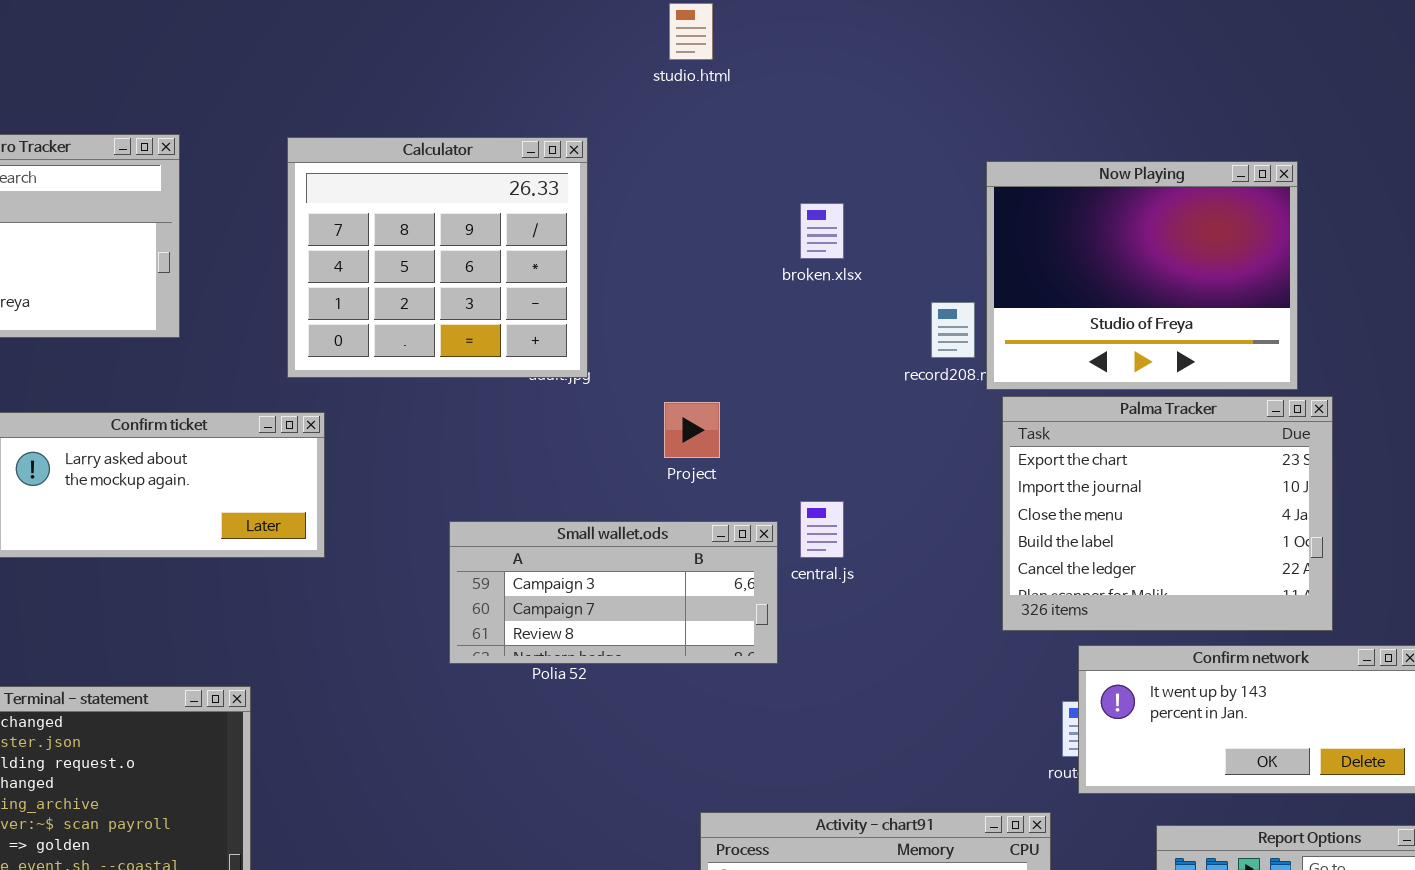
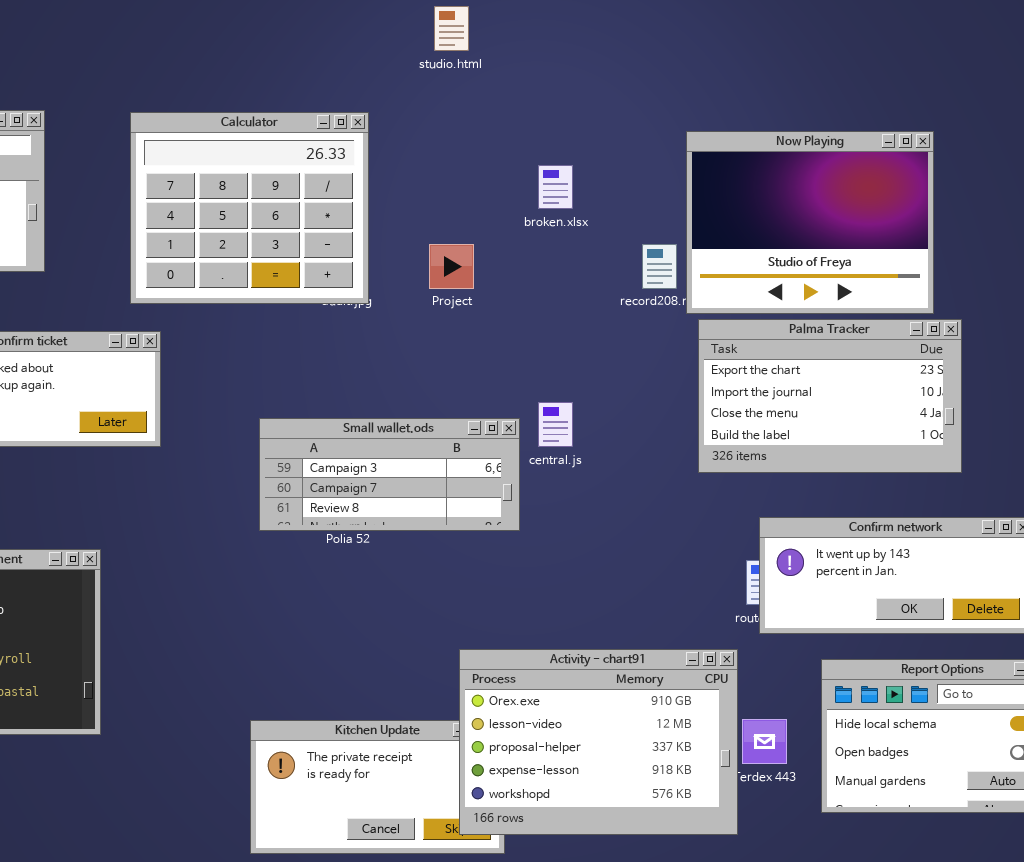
Palma Tracker: [1002,396,1333,631] -> [698,319,962,473], resized
Project: [664,402,720,458] -> [429,244,474,289], moved

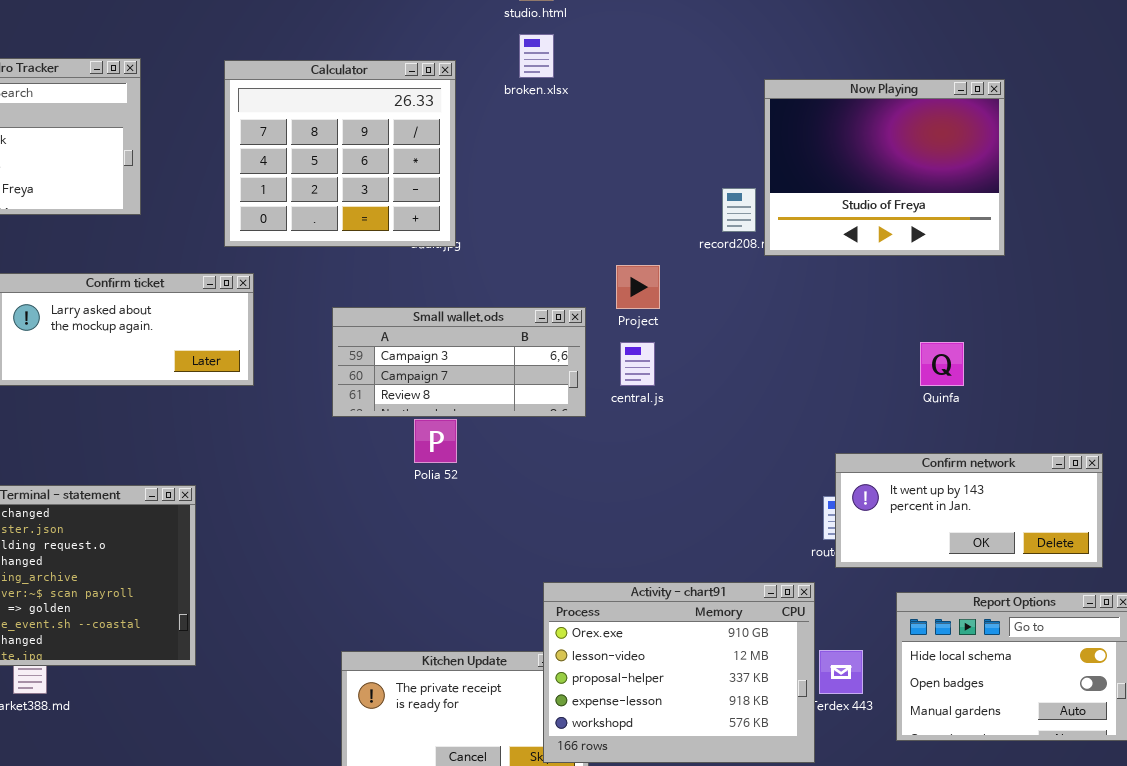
broken.xlsx: [538,165,573,209] -> [519,34,554,78], moved
Project: [429,244,474,289] -> [616,265,660,309], moved
Palma Tracker: [698,319,962,473] -> none, closed
Small wallet.ods: [259,418,520,531] -> [332,307,586,417], moved

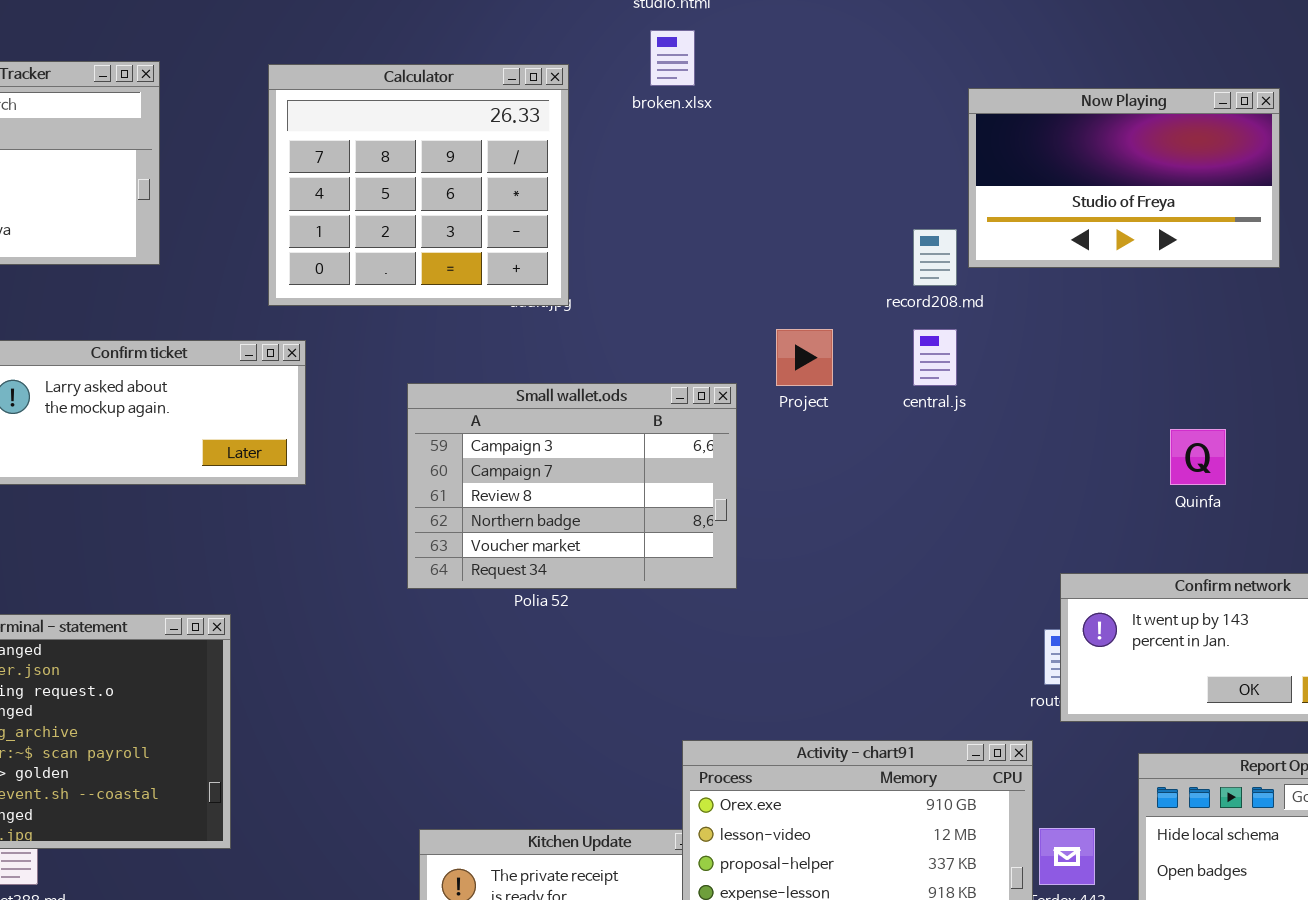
Now Playing: [764,79,1005,256] -> [968,88,1280,268], resized
Small wallet.ods: [332,307,586,417] -> [407,383,737,589], resized
central.js: [620,342,655,386] -> [913,329,957,386], moved

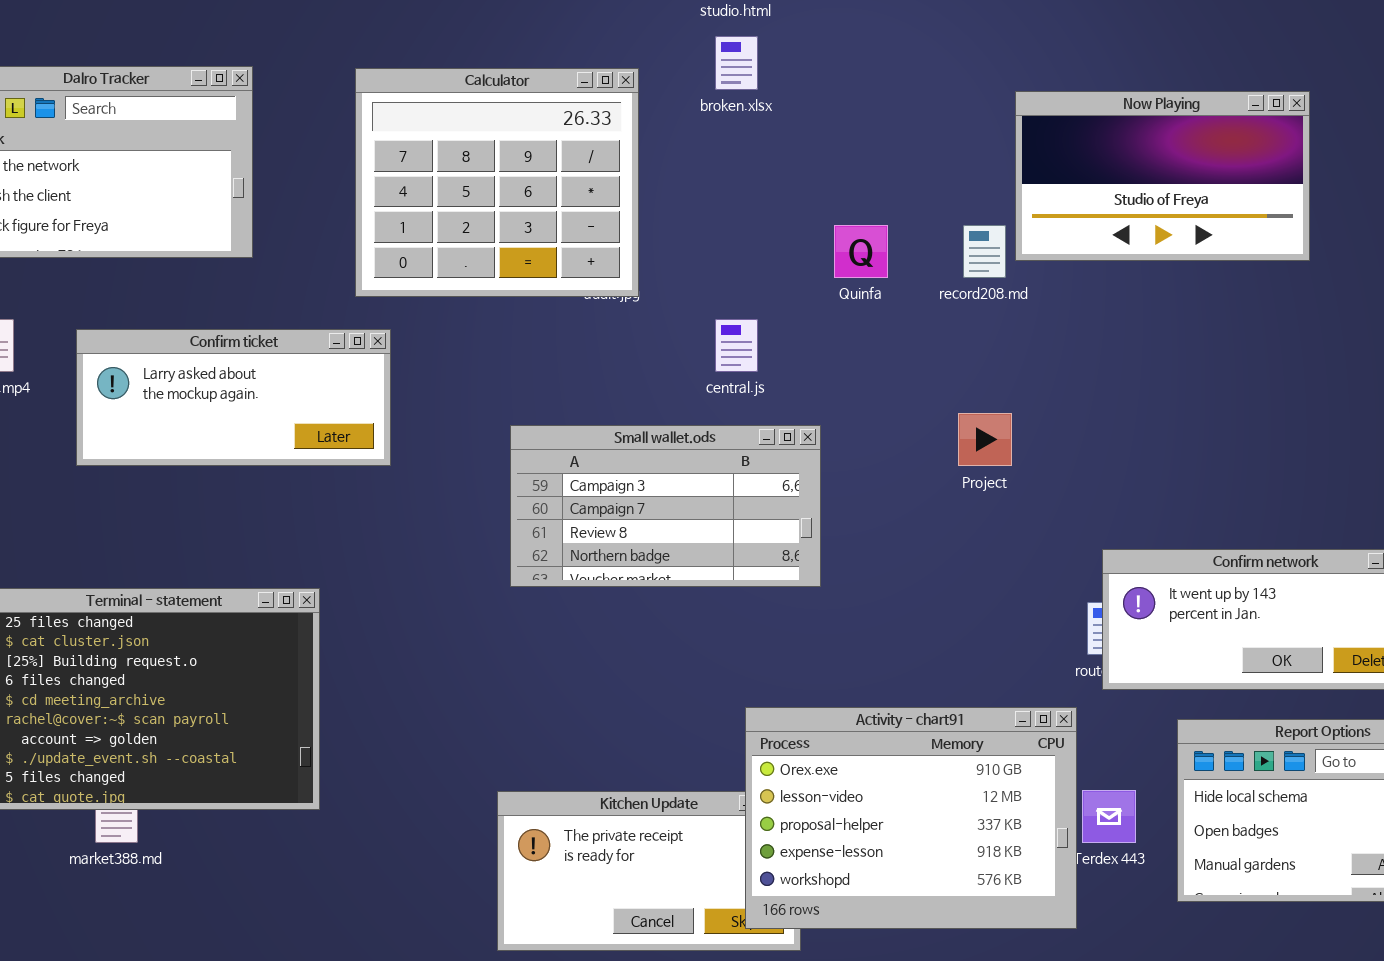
Project: [776,329,833,386] -> [958,413,1012,466], moved
central.js: [913,329,957,386] -> [715,319,758,372], moved
Small wallet.ods: [407,383,737,589] -> [510,425,821,587], moved, resized
Quinfa: [1170,429,1226,485] -> [834,225,888,278], moved

